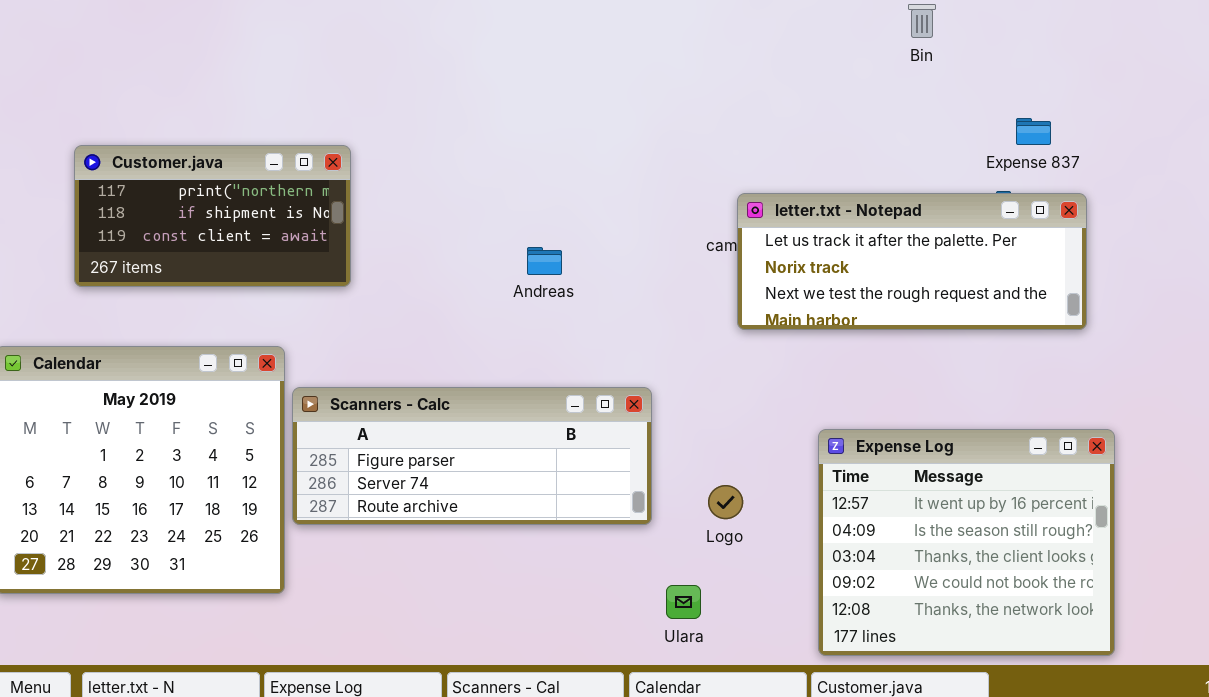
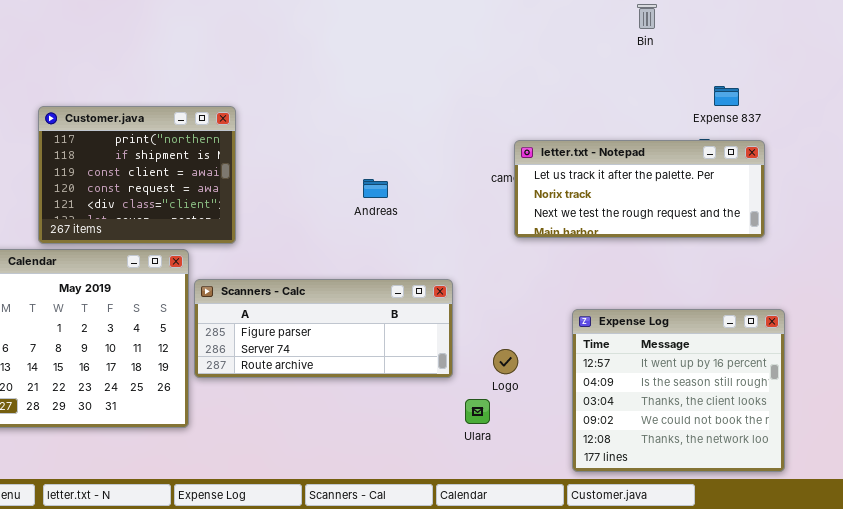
Customer.java: [74,145,351,287] -> [38,106,236,244], resized
Ulara: [666,585,701,619] -> [465,399,490,424], moved

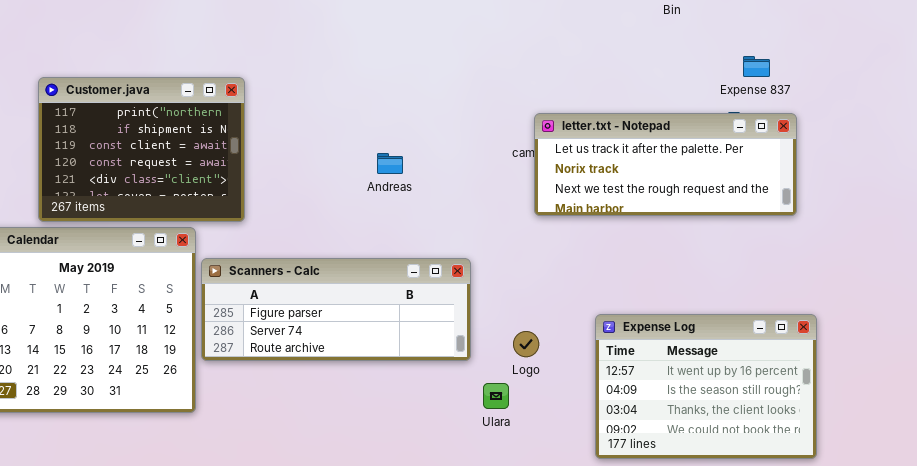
Expense Log: [572,309,785,472] -> [595,314,817,459], resized

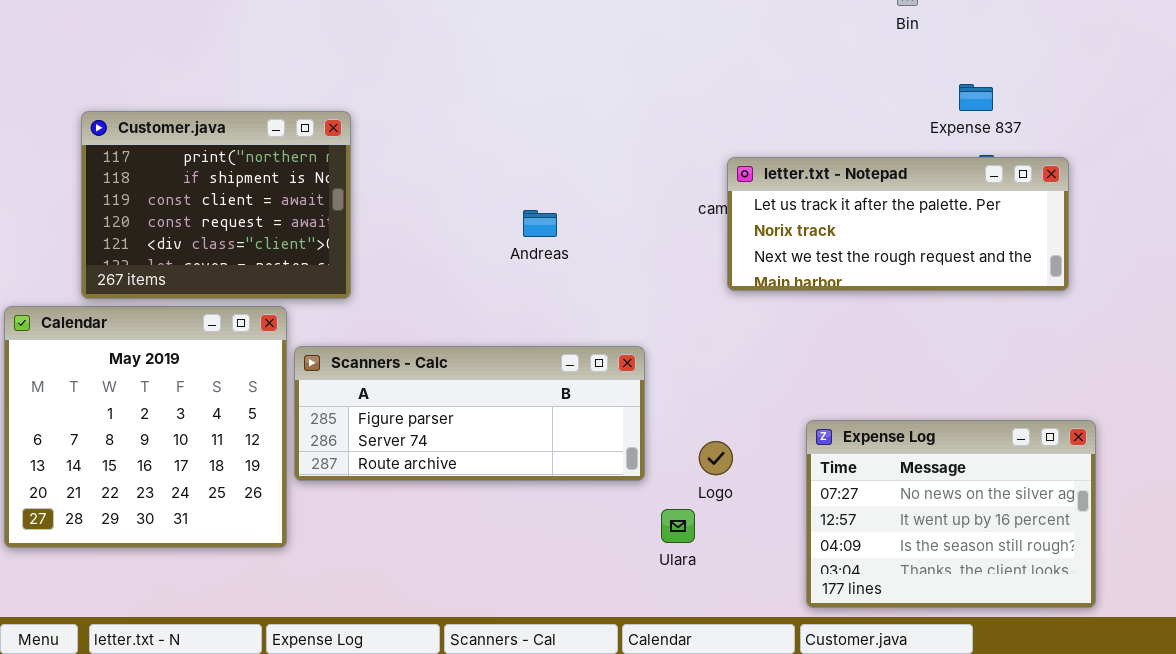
Expense 837: [743,56,770,77] -> [959,84,993,111], moved
Expense Log: [595,314,817,459] -> [806,420,1096,608], scrolled up 1 row

